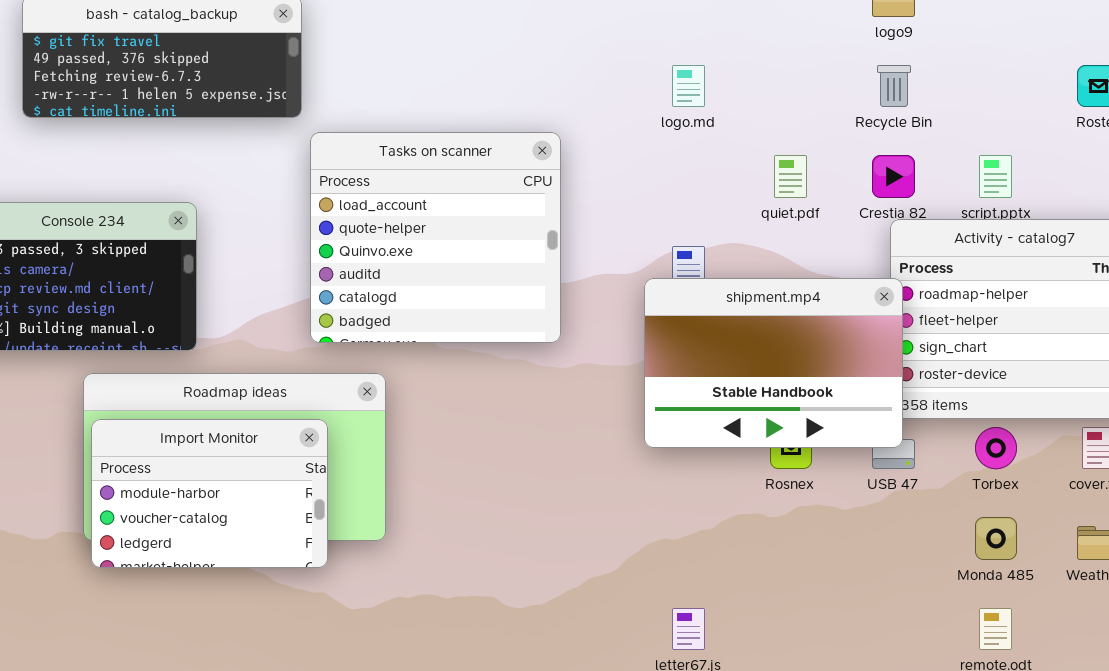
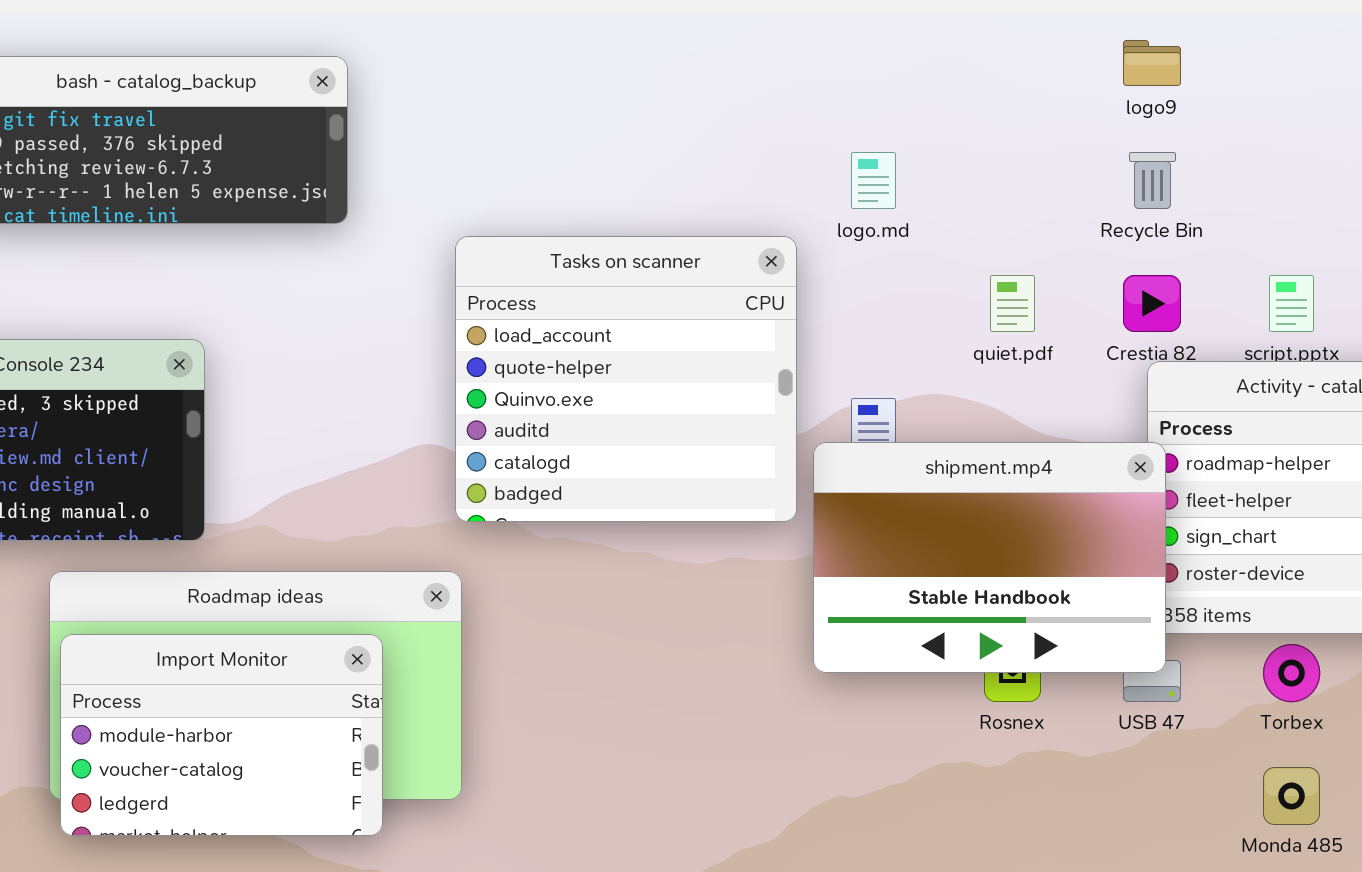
Tasks on scanner: [310,132,561,343] -> [455,236,797,522], moved

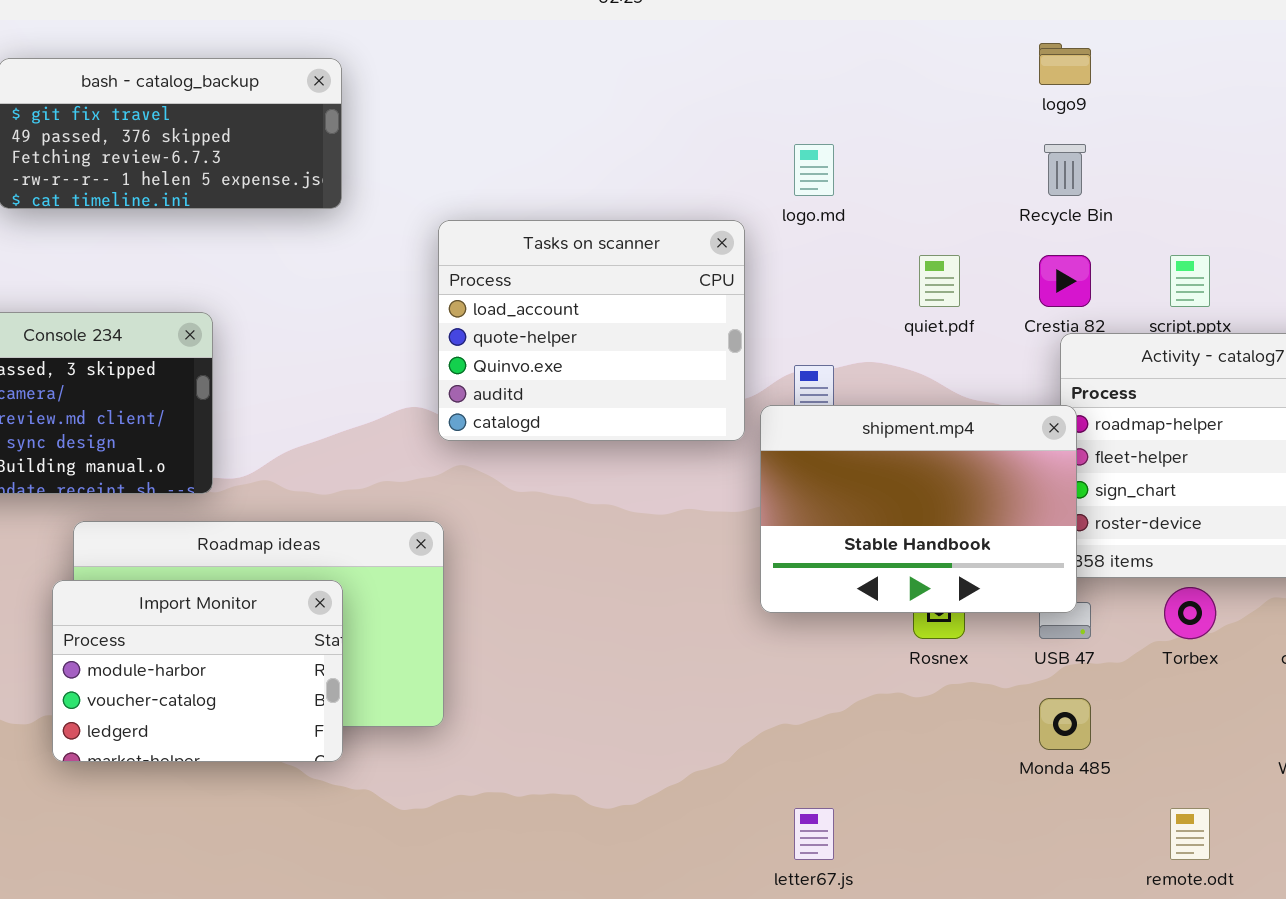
Tasks on scanner: [455,236,797,522] -> [438,220,745,441], resized
Import Monitor: [60,634,383,836] -> [52,580,343,762], moved
Monda 485: [1263,767,1320,825] -> [1039,698,1091,750], moved

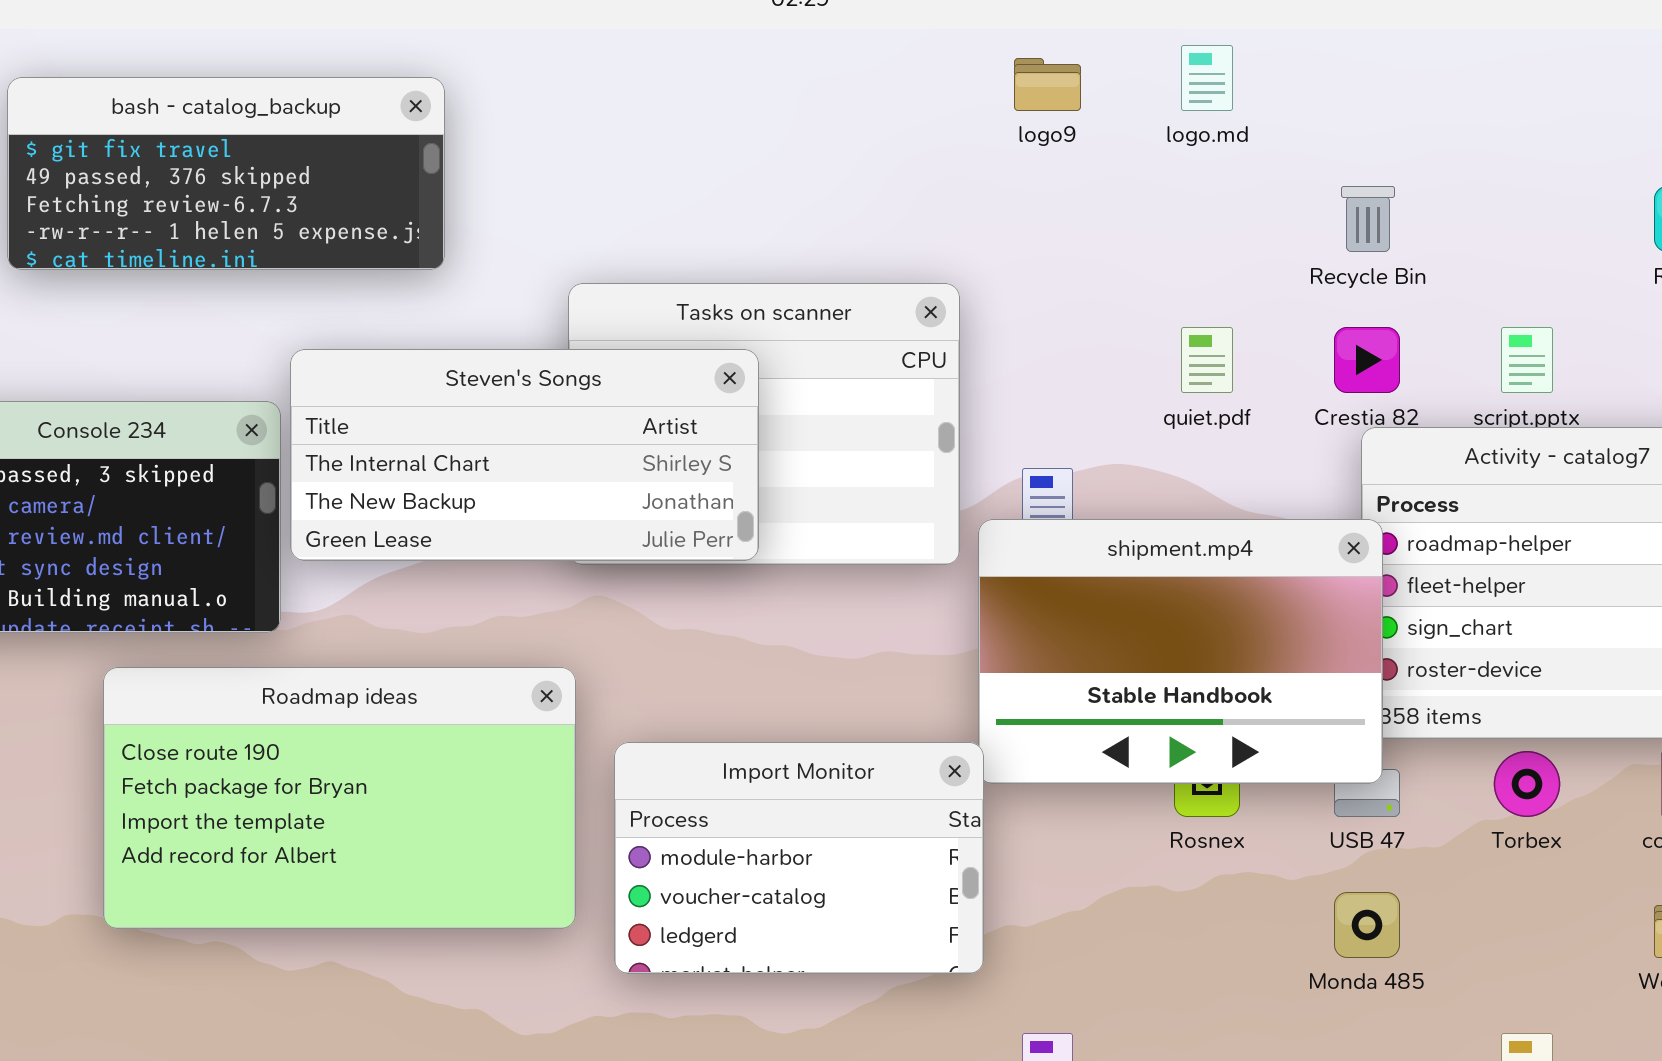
logo9: [1039,43,1091,85] -> [1014,58,1081,111], moved
logo.md: [794,144,834,196] -> [1181,45,1233,111], moved
Steven's Songs: none -> [290,349,759,561], opened
Import Monitor: [52,580,343,762] -> [614,742,984,974], moved

